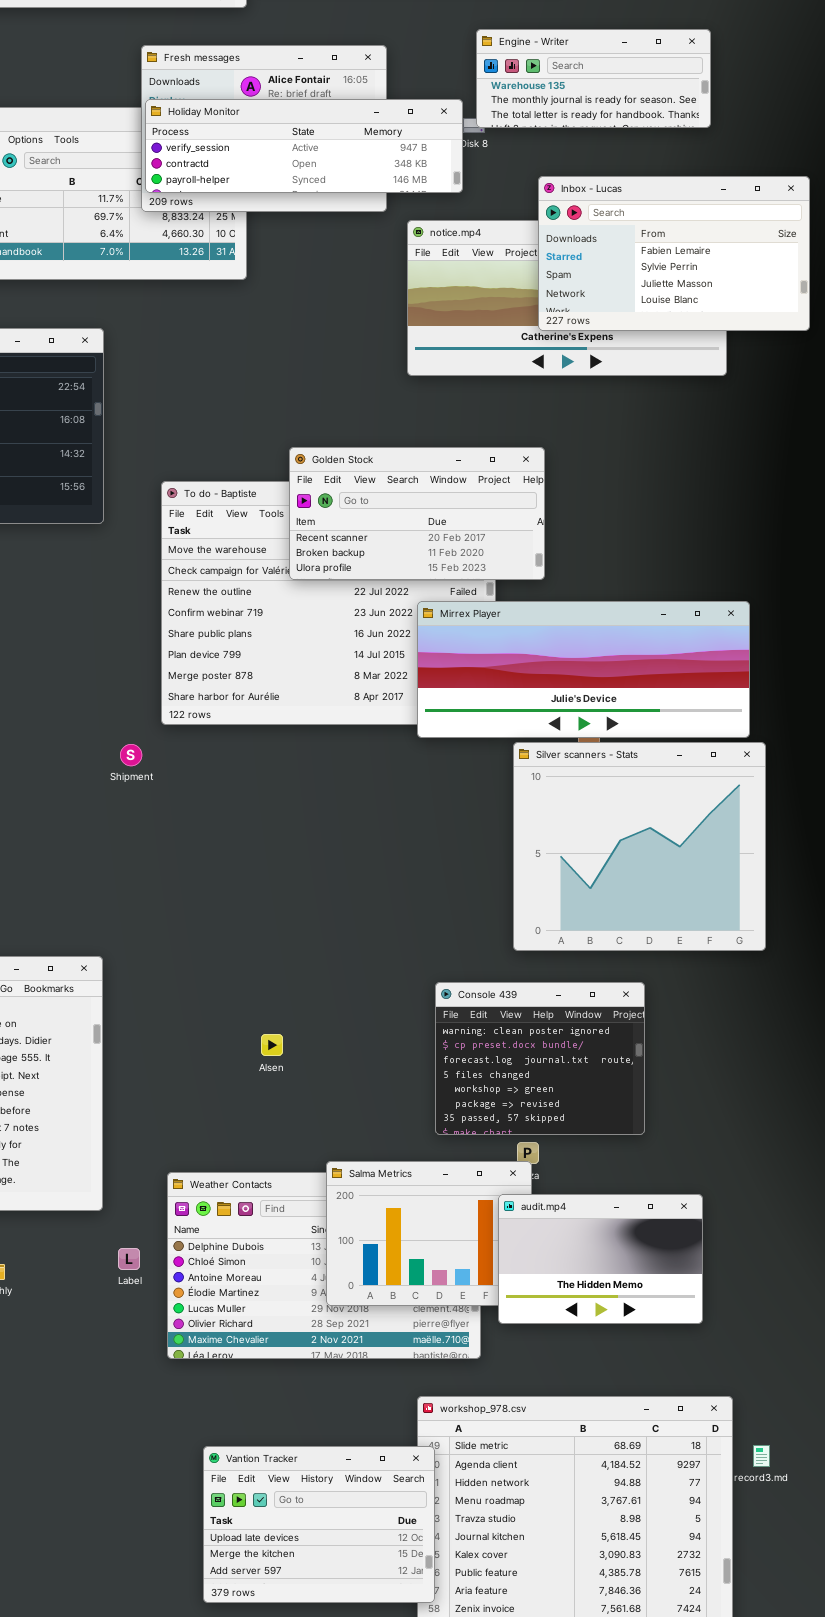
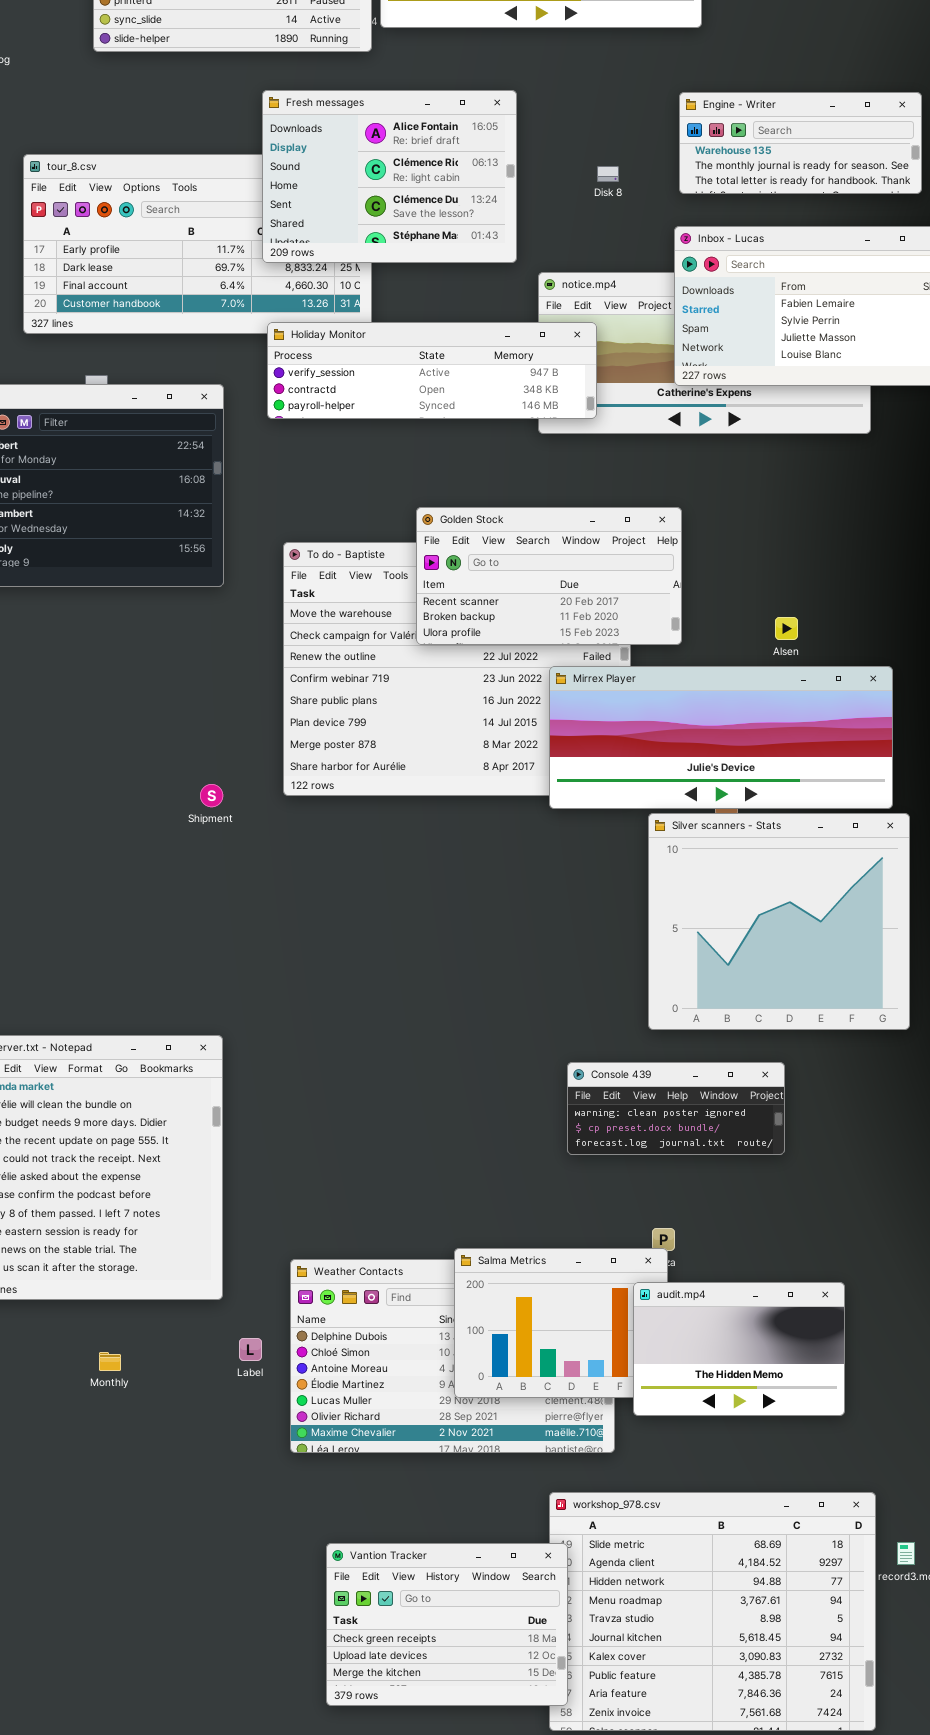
Engine - Writer: [476,29,711,128] -> [679,92,922,194], moved
Holiday Monitor: [145,99,463,193] -> [267,322,597,419], moved
Shipment: [120,744,142,766] -> [200,784,223,807], moved
Console 439: [435,982,645,1135] -> [567,1062,785,1155], resized
Alsen: [261,1034,283,1056] -> [775,617,798,640], moved
Vantion Tracker: [203,1446,435,1603] -> [326,1543,568,1706], scrolled up 1 row

